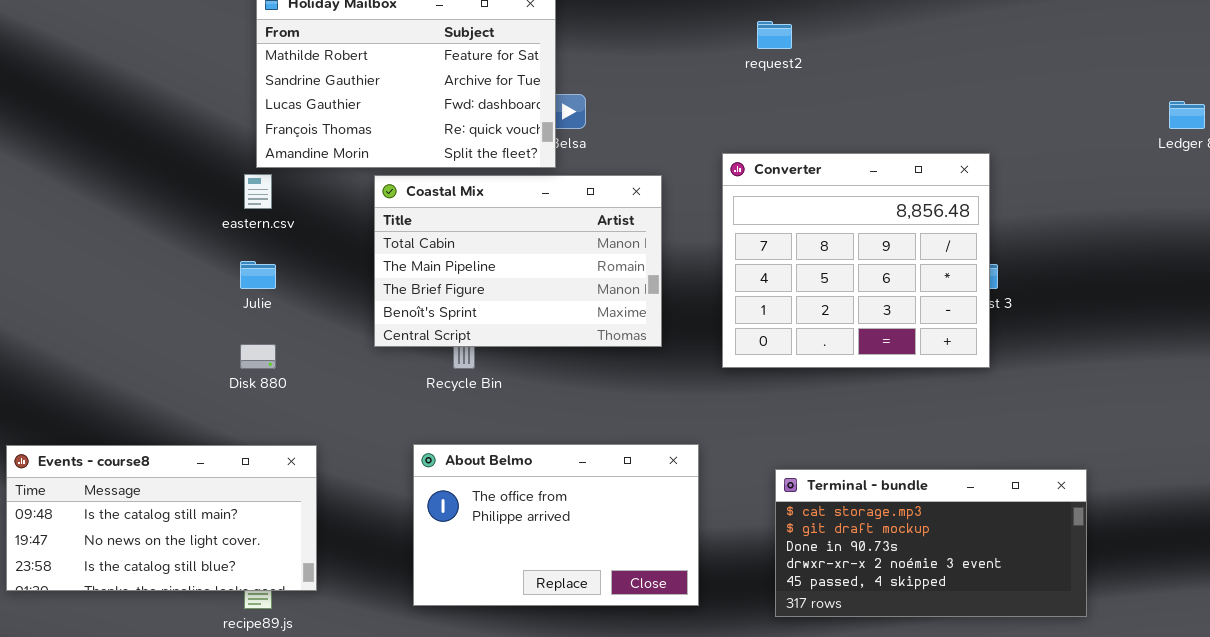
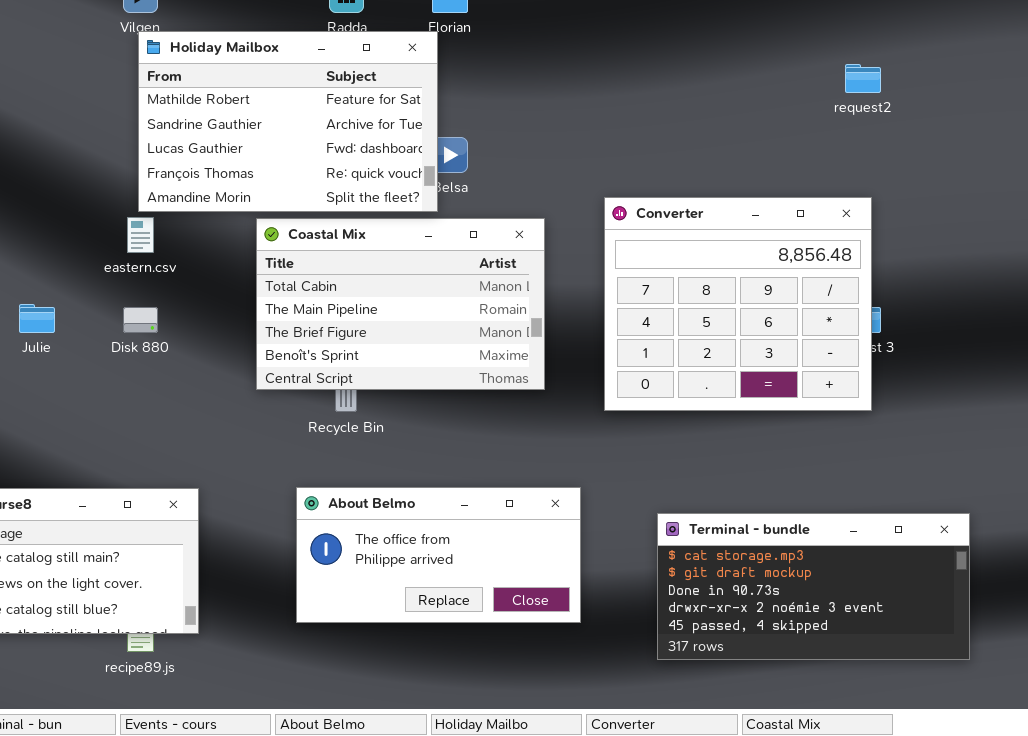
request2: [757,21,792,49] -> [845,64,881,93], moved
Julie: [240,261,276,289] -> [19,304,55,333], moved
Disk 880: [240,344,276,369] -> [123,307,158,333], moved
About Belmo: [413,444,699,606] -> [296,487,581,623], resized

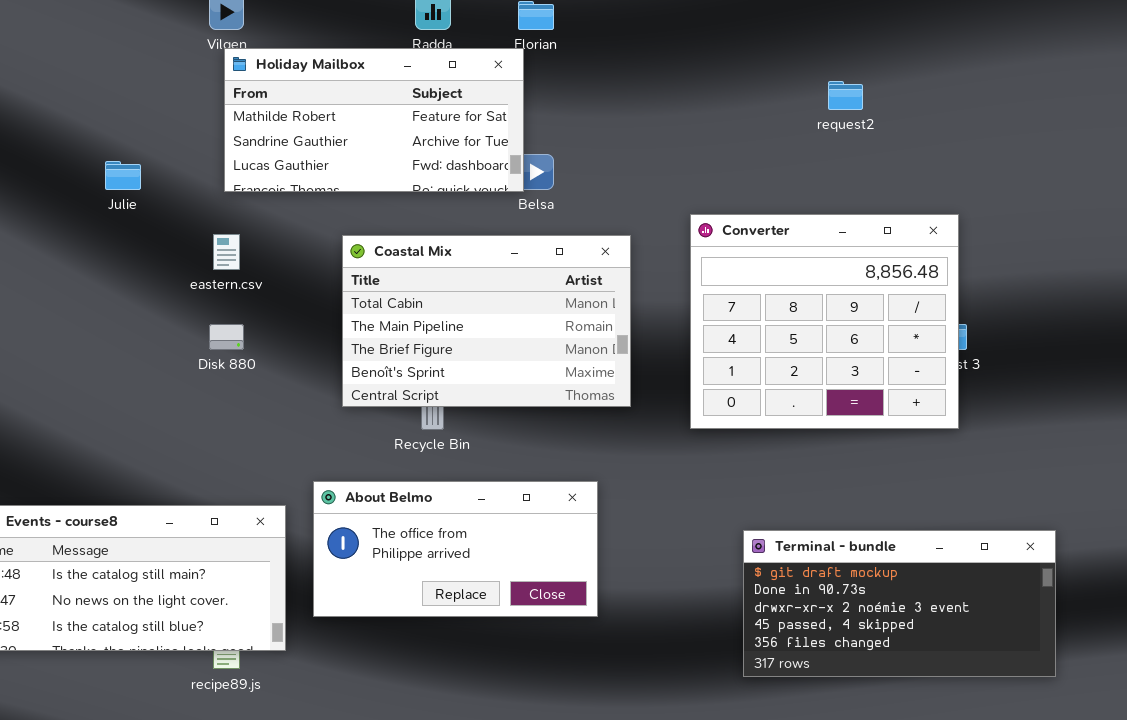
Holiday Mailbox: [138,31,438,212] -> [224,48,524,192], resized
request2: [845,64,881,93] -> [828,81,863,110], moved
Julie: [19,304,55,333] -> [105,161,141,190], moved
About Belmo: [296,487,581,623] -> [313,481,598,617], moved
Terminal - bundle: [657,513,970,660] -> [743,530,1056,677], scrolled down 1 row

